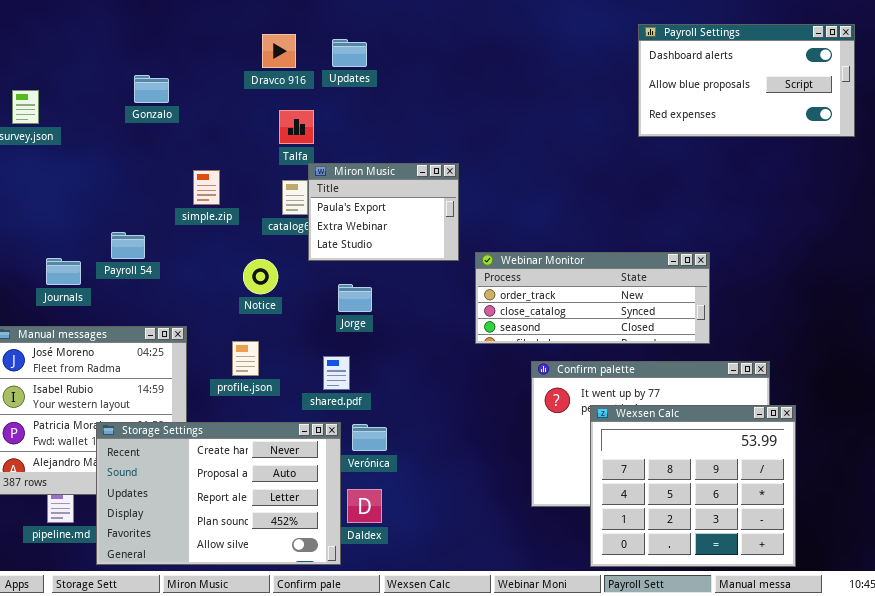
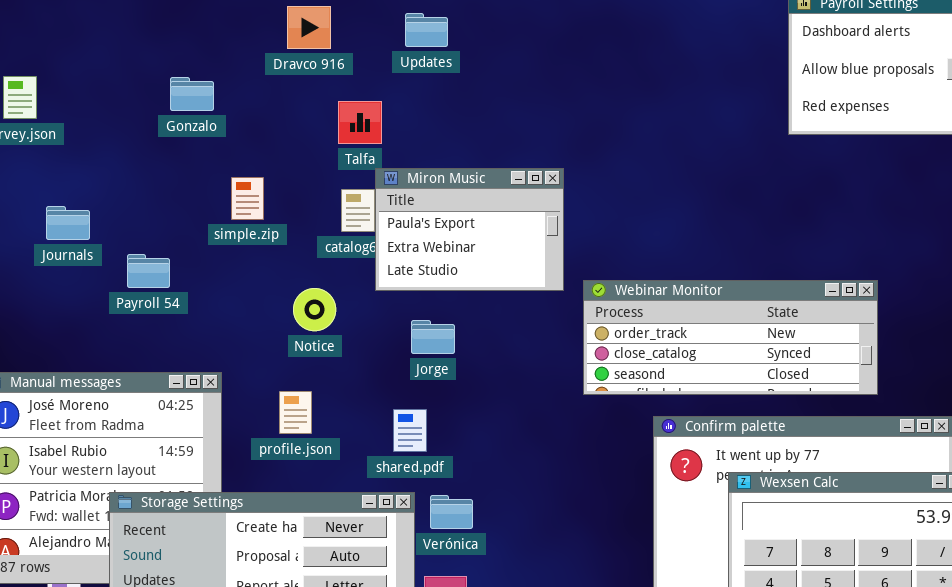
Dravco 916: [262,34,296,68] -> [287,6,331,49], moved
Gonzalo: [134,75,169,103] -> [170,77,214,111], moved
Journals: [46,258,81,285] -> [46,206,90,240], moved

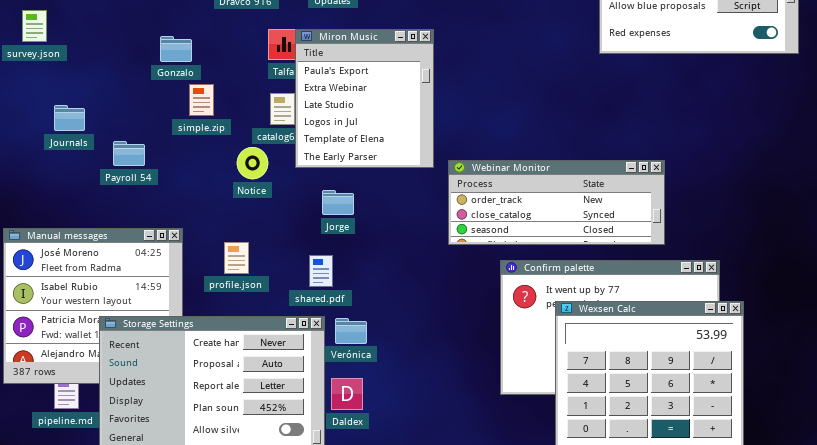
Gonzalo: [170,77,214,111] -> [160,36,192,62], moved
Miron Music: [375,168,564,291] -> [295,29,434,168], resized
Notice: [293,288,336,331] -> [237,147,268,179], moved

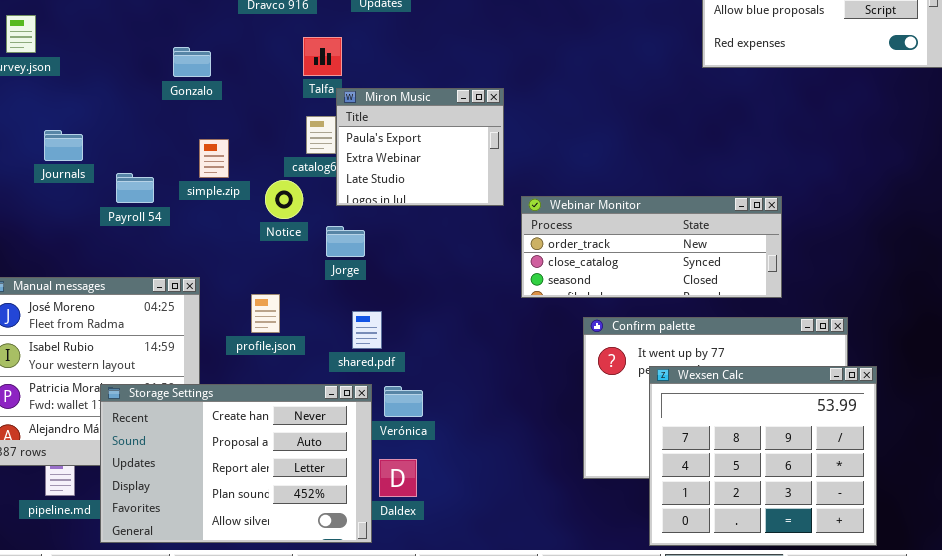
Miron Music: [295,29,434,168] -> [336,88,504,206], resized
simple.zip: [189,84,214,116] -> [199,139,229,178], moved
Jorge: [322,190,354,215] -> [326,226,365,257], moved

